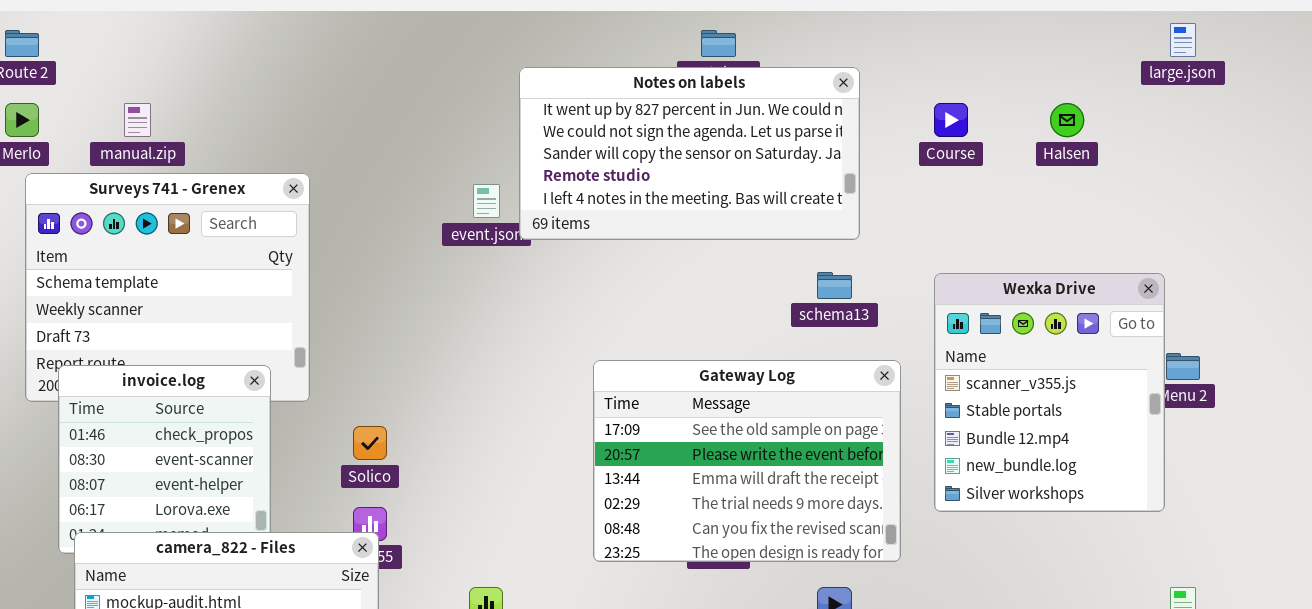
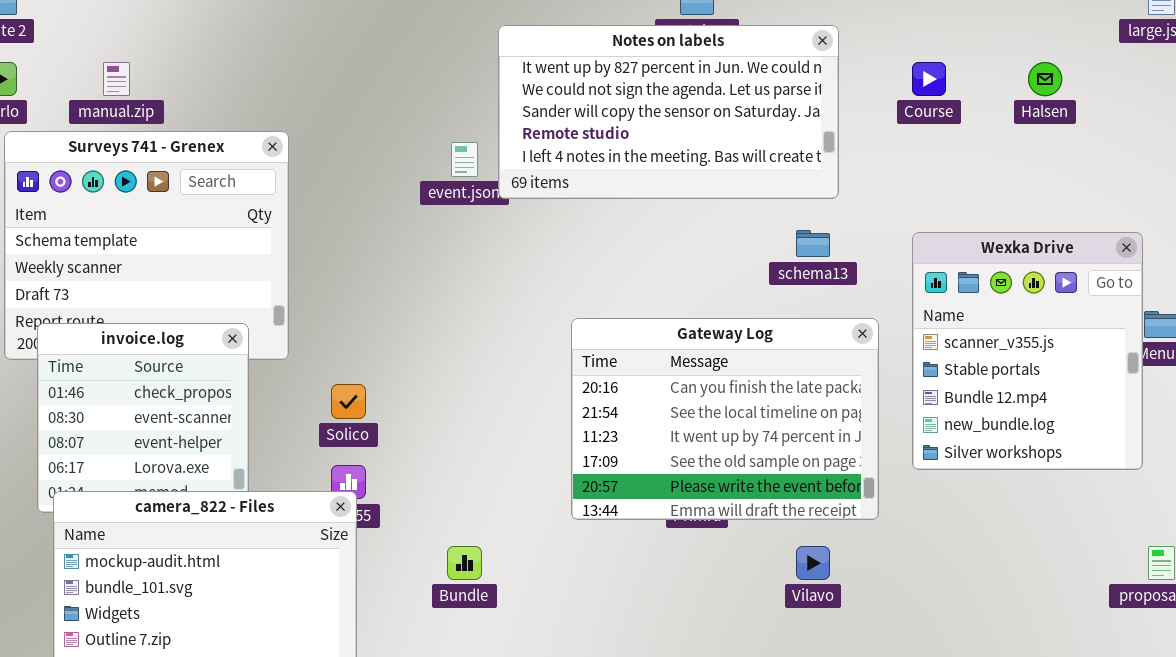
Gateway Log: [593,360,901,562] -> [571,318,879,520], scrolled up 3 rows

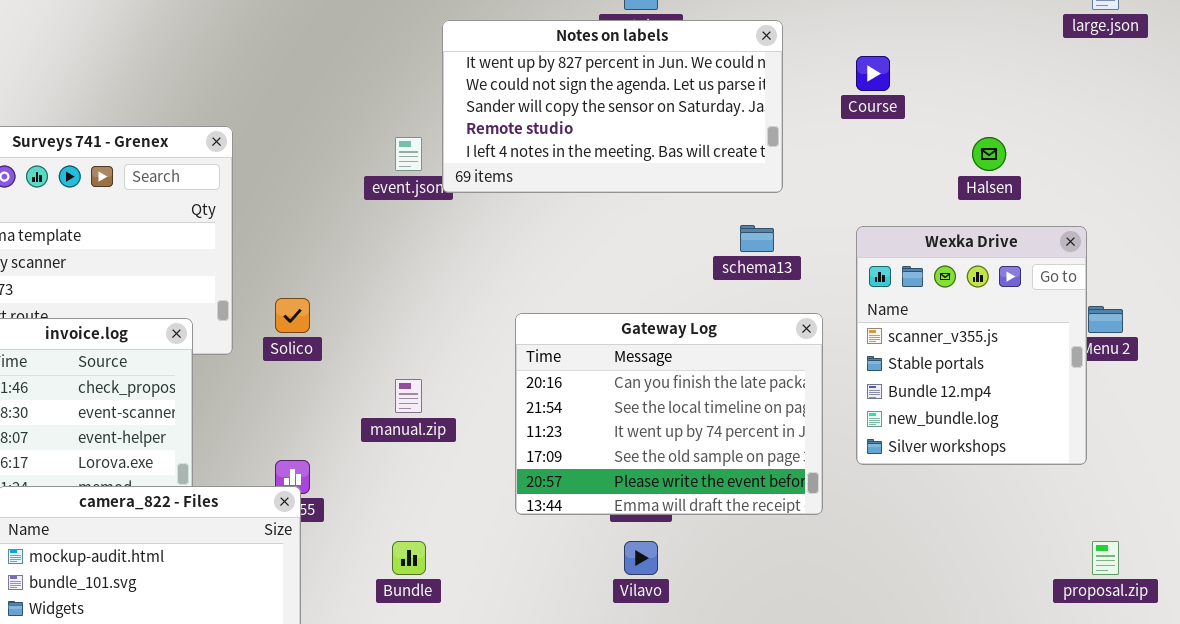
manual.zip: [103,62,130,96] -> [395,379,422,413], moved
Halsen: [1028,62,1062,96] -> [972,137,1006,171], moved
Solico: [331,384,366,419] -> [275,298,310,333], moved
Vilavo: [796,546,830,580] -> [624,541,658,575], moved

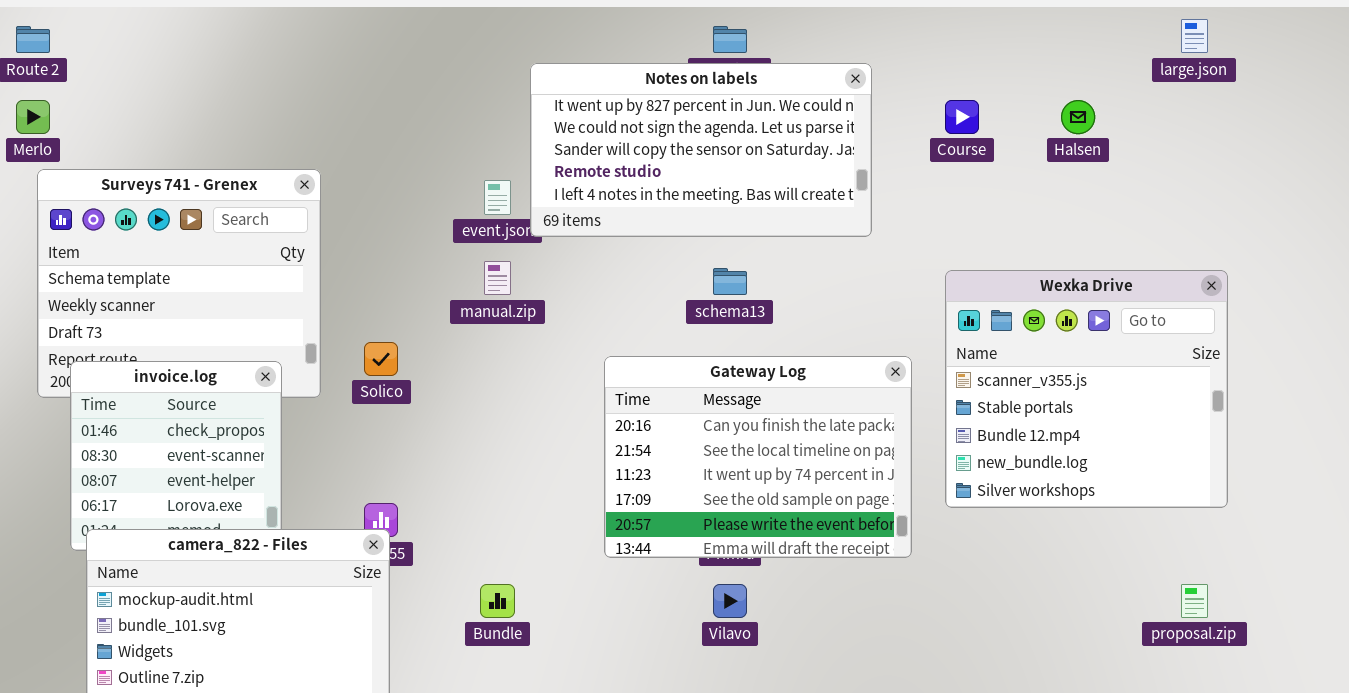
Halsen: [972,137,1006,171] -> [1061,100,1095,134], moved
schema13: [740,225,774,252] -> [713,268,747,295], moved
Wexka Drive: [856,226,1087,465] -> [945,270,1228,508], resized
manual.zip: [395,379,422,413] -> [484,261,511,295], moved

